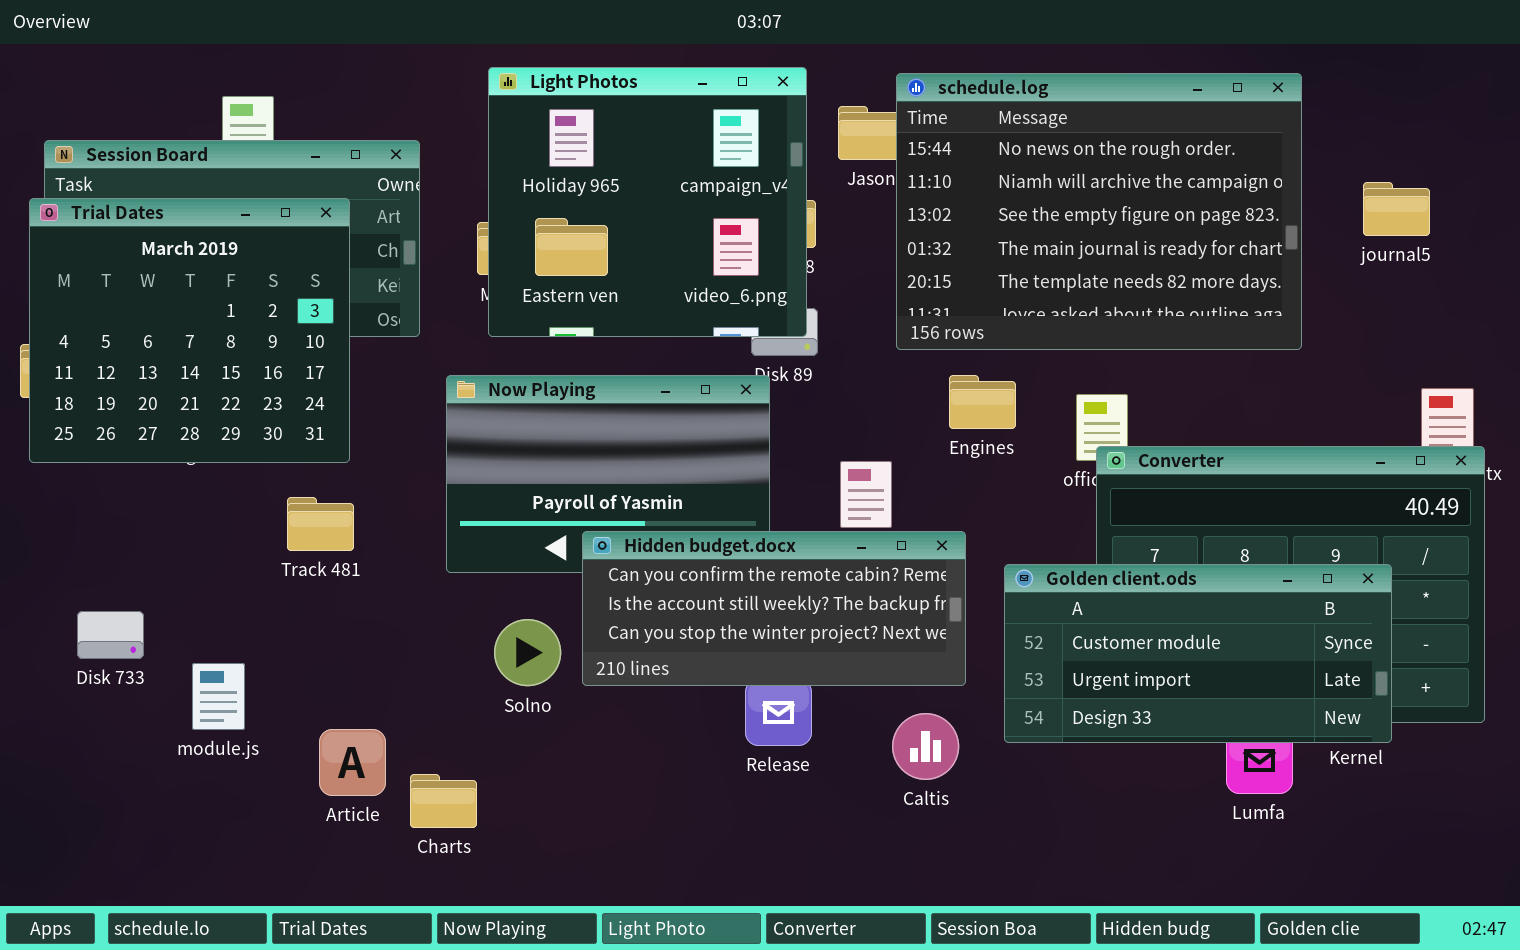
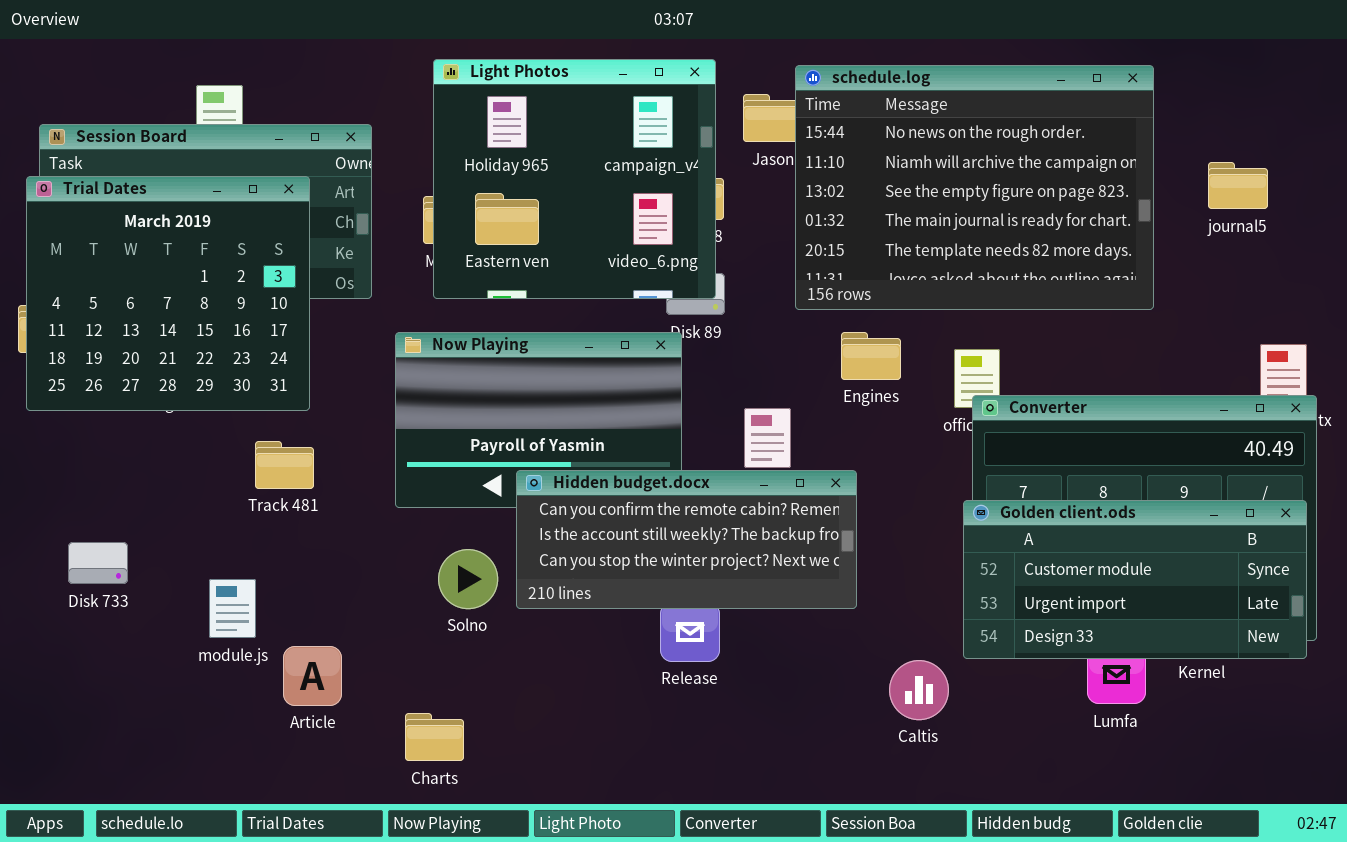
Golden client.ods: [1004,564,1392,743] -> [963,500,1307,659], moved
module.js: [192,663,245,730] -> [209,579,256,638], moved
Caltis: [892,713,959,780] -> [889,660,949,720], moved
Charts: [410,774,477,828] -> [405,713,464,761], moved

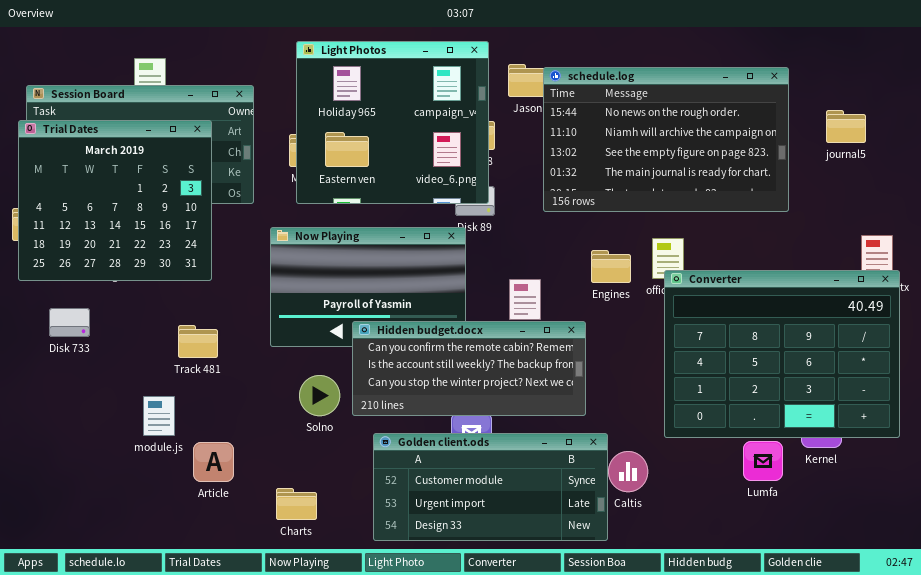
schedule.log: [795,65,1154,310] -> [543,67,789,212], resized
Engines: [841,332,901,380] -> [591,250,631,283], moved
Track 481: [255,441,314,489] -> [178,325,218,358], moved
Golden client.ods: [963,500,1307,659] -> [373,433,608,541], moved
Disk 733: [68,542,128,584] -> [49,308,90,337], moved

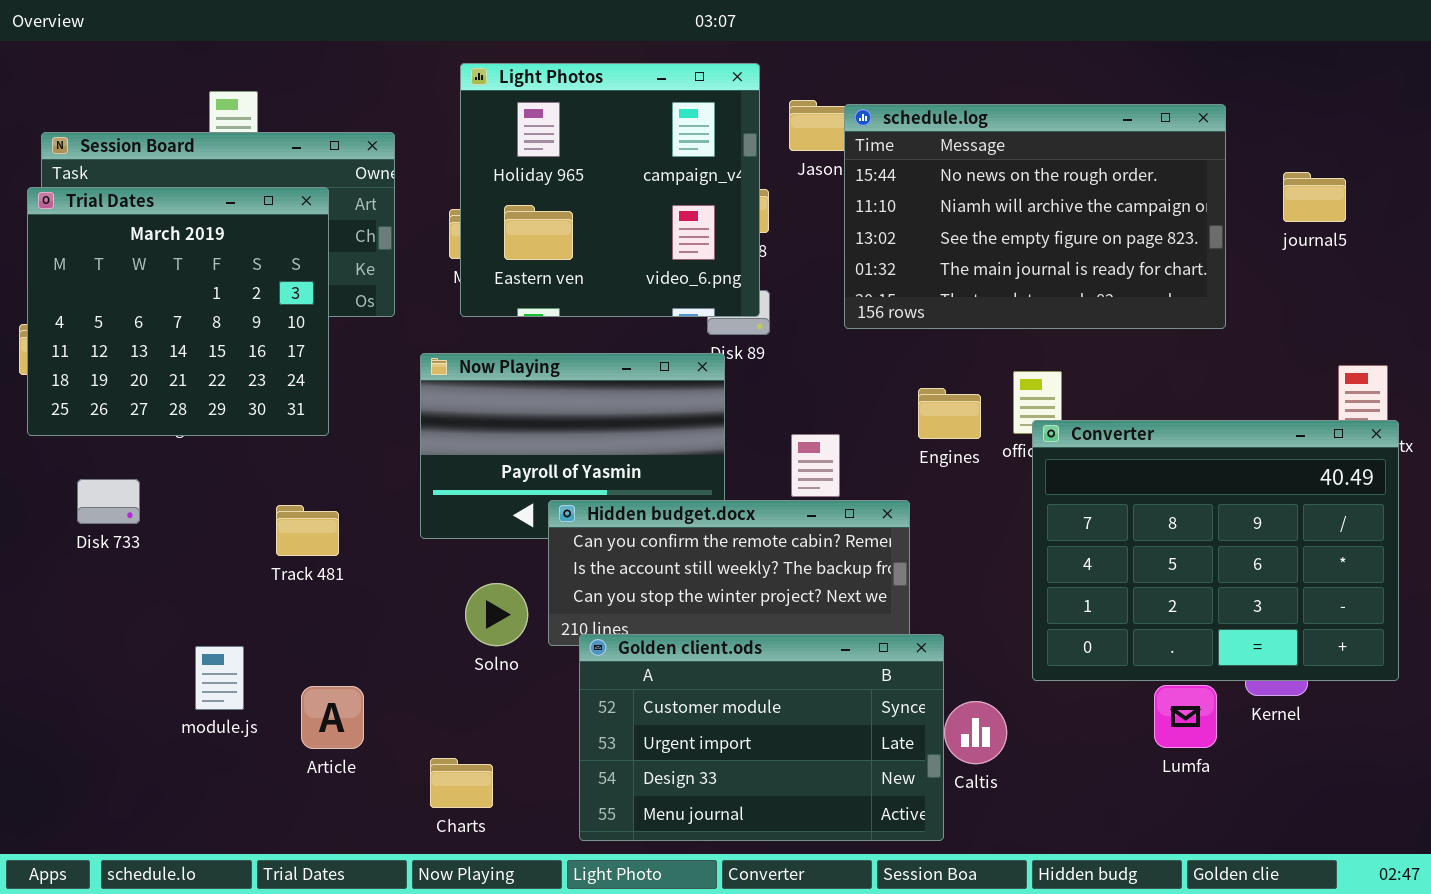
module.js: [143,396,175,436] -> [195,646,244,710], moved
Golden client.ods: [373,433,608,541] -> [579,634,944,841], resized

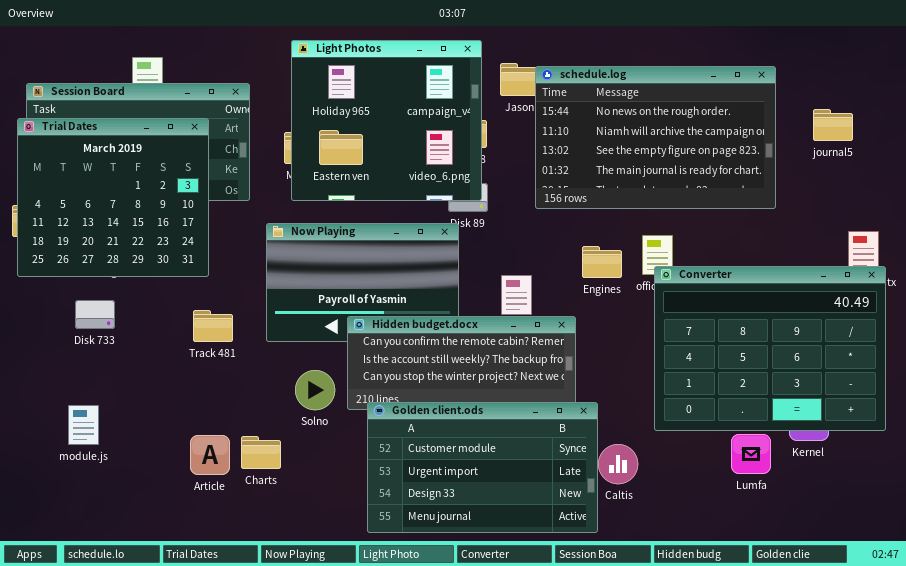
Disk 733: [77,479,140,524] -> [75,300,115,329], moved
Track 481: [276,505,339,556] -> [193,310,233,342], moved
module.js: [195,646,244,710] -> [68,405,99,445], moved
Charts: [430,758,493,808] -> [241,436,281,469], moved

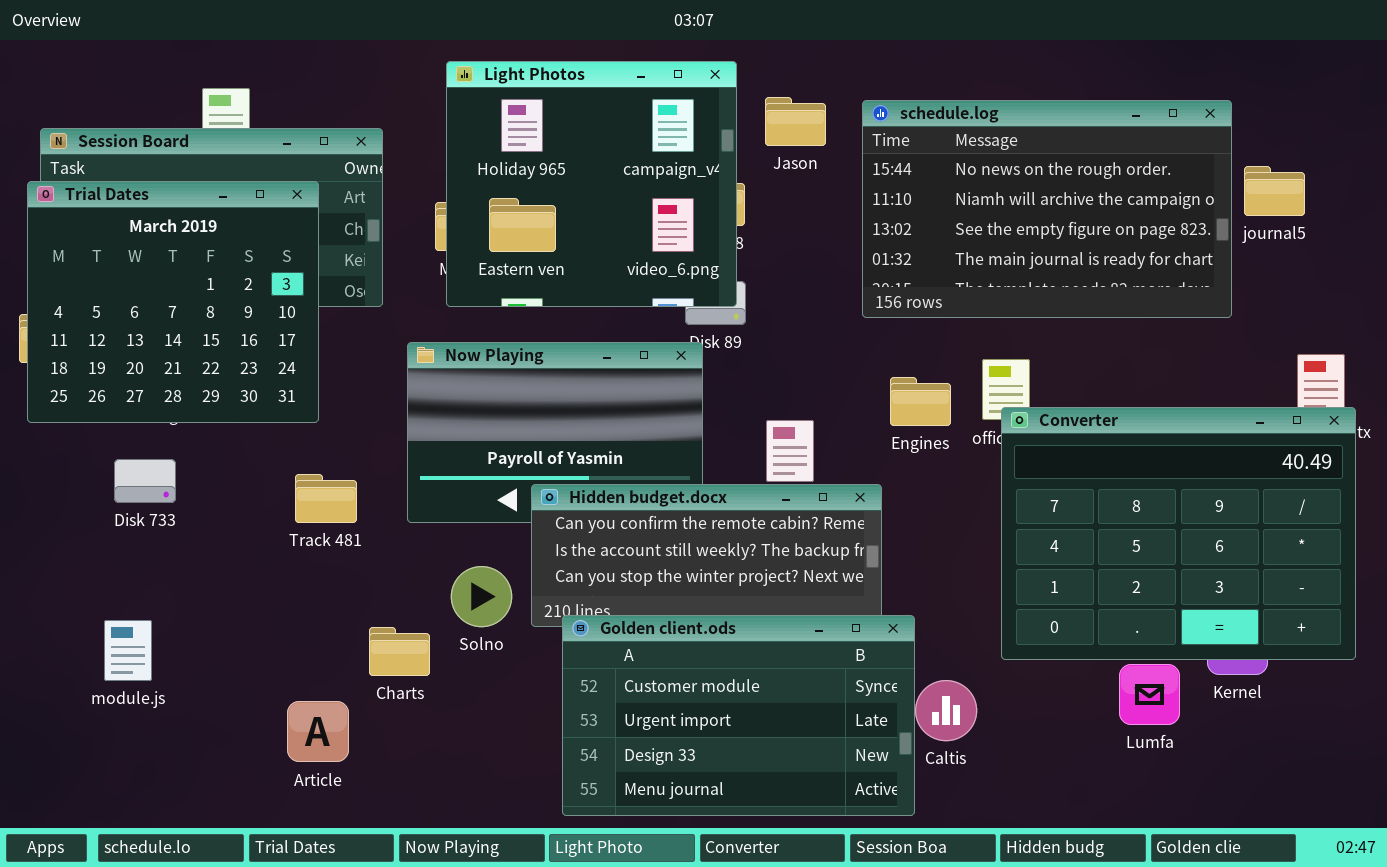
schedule.log: [535,66,776,209] -> [862,100,1232,318], moved
Article: [190,435,230,475] -> [287,701,349,762], moved
Charts: [241,436,281,469] -> [369,627,430,676], moved

